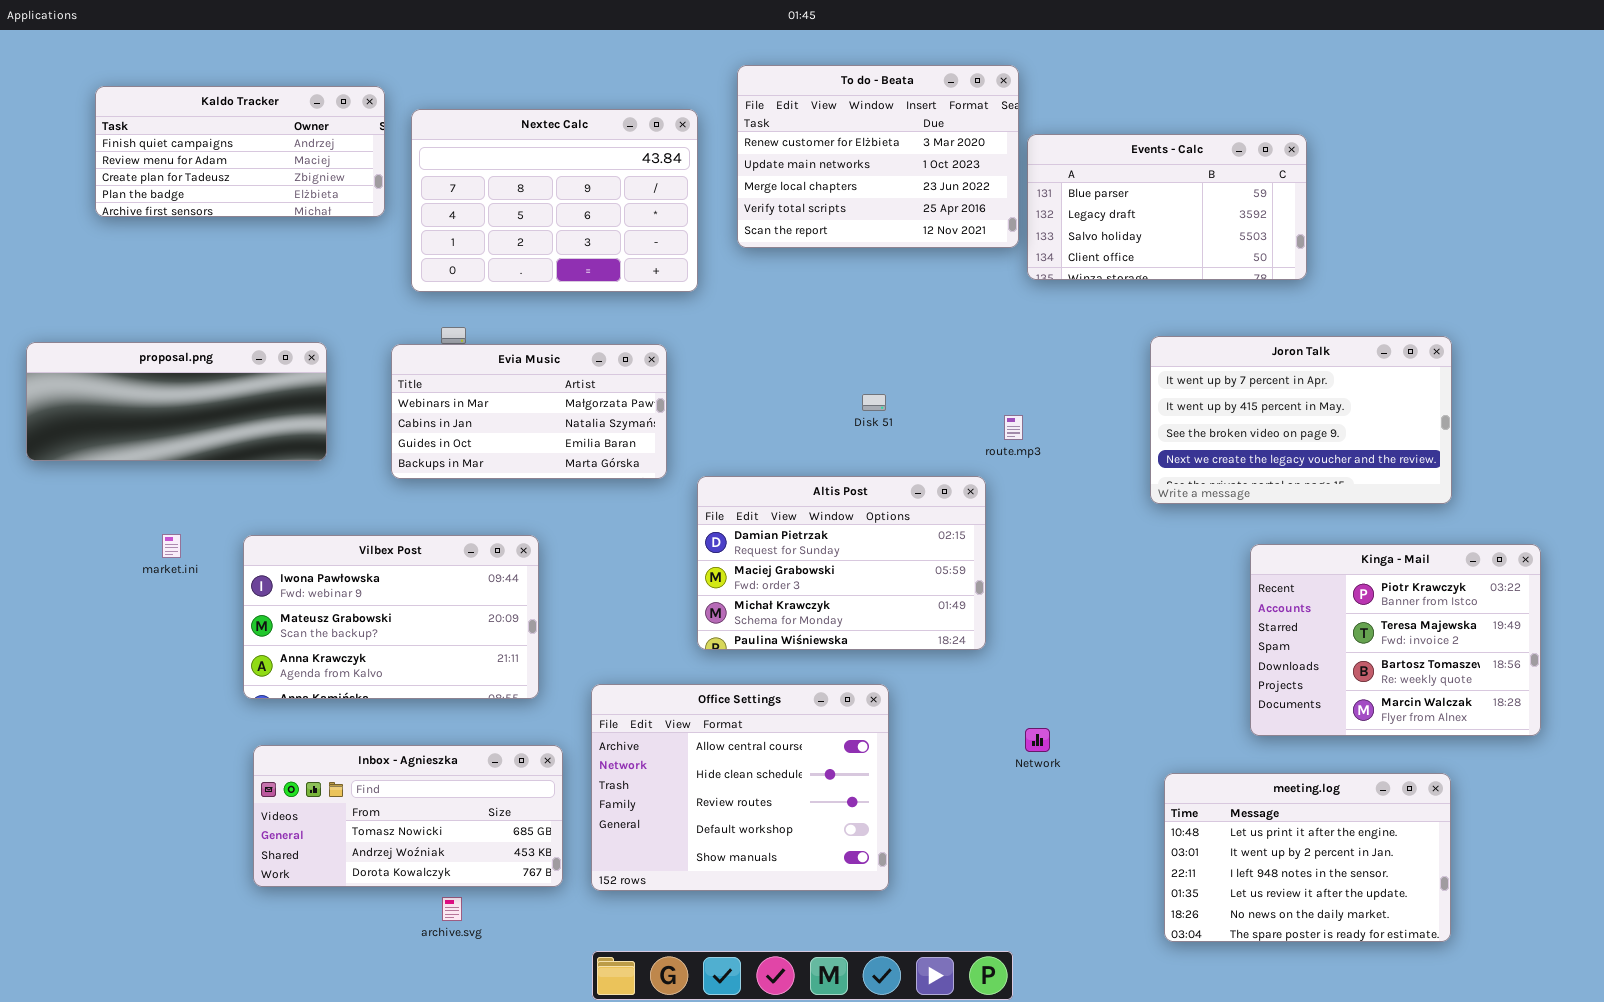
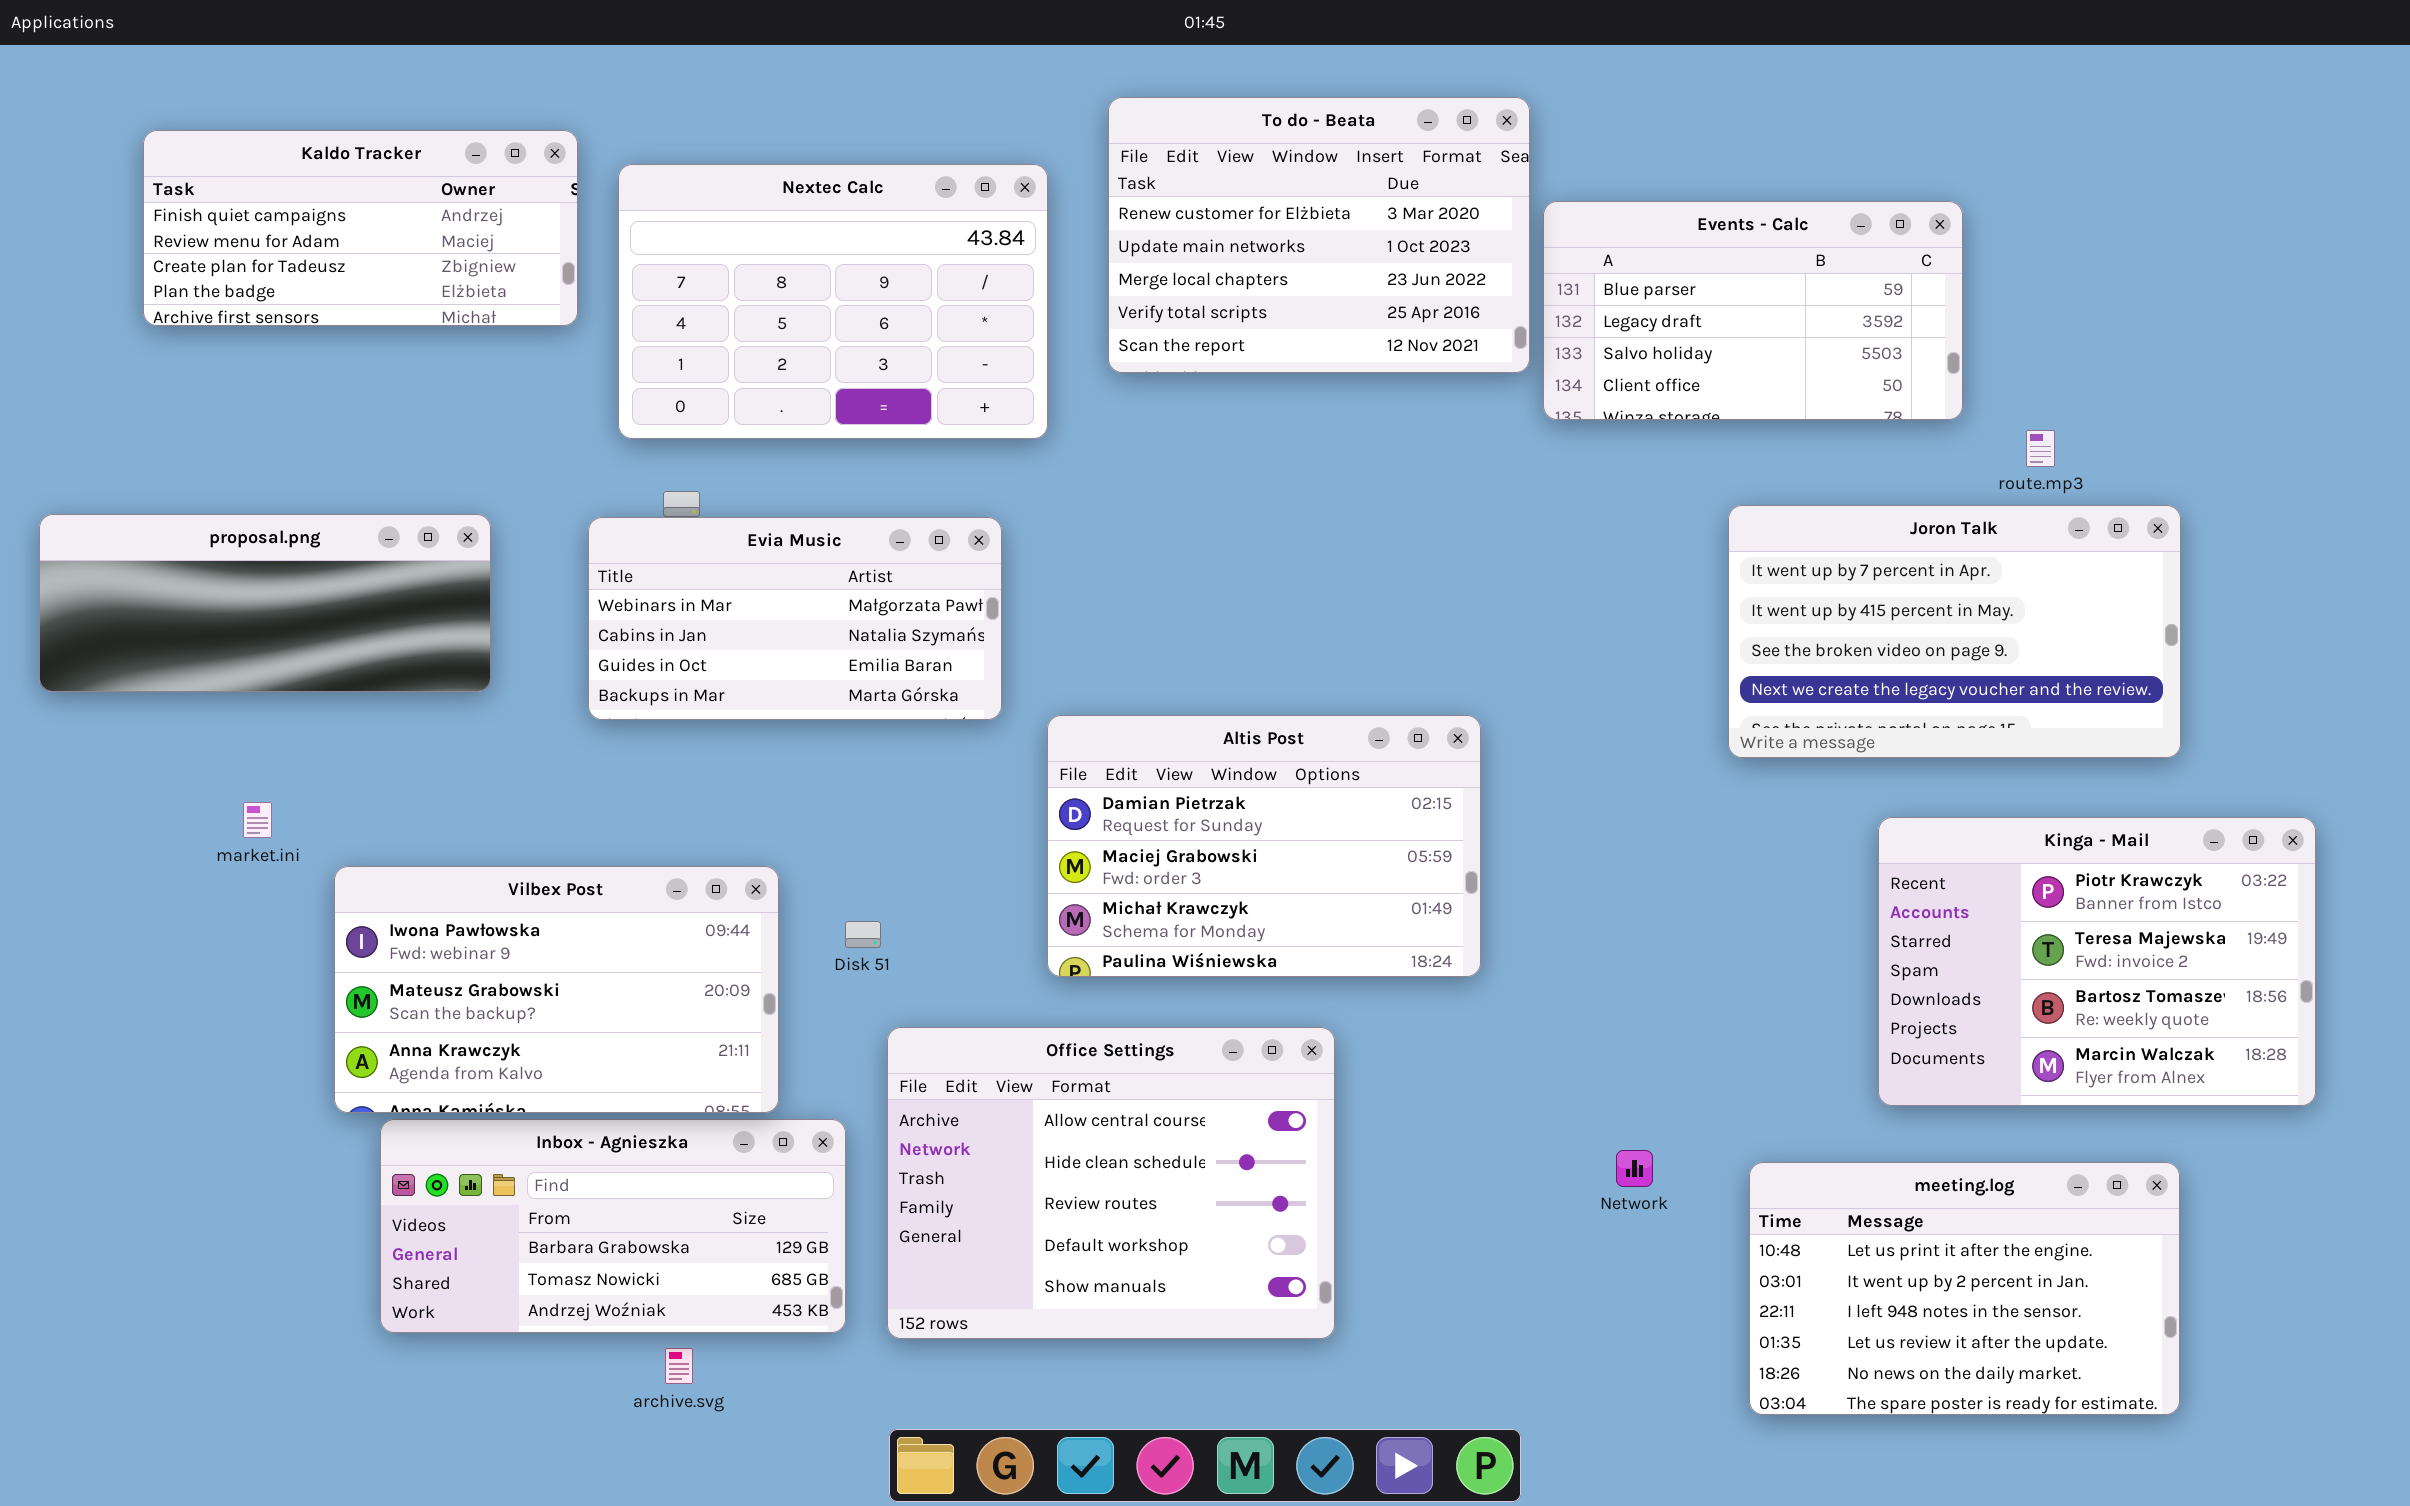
Disk 51: [862,394,886,411] -> [845,921,881,948], moved
route.mp3: [1004,415,1023,440] -> [2026,430,2055,467], moved
Vilbex Post: [243,535,539,699] -> [334,866,779,1113], moved
Network: [1025,728,1050,752] -> [1616,1150,1653,1187], moved
Inbox - Agnieszka: [253,745,563,887] -> [380,1119,846,1333], scrolled up 1 row

